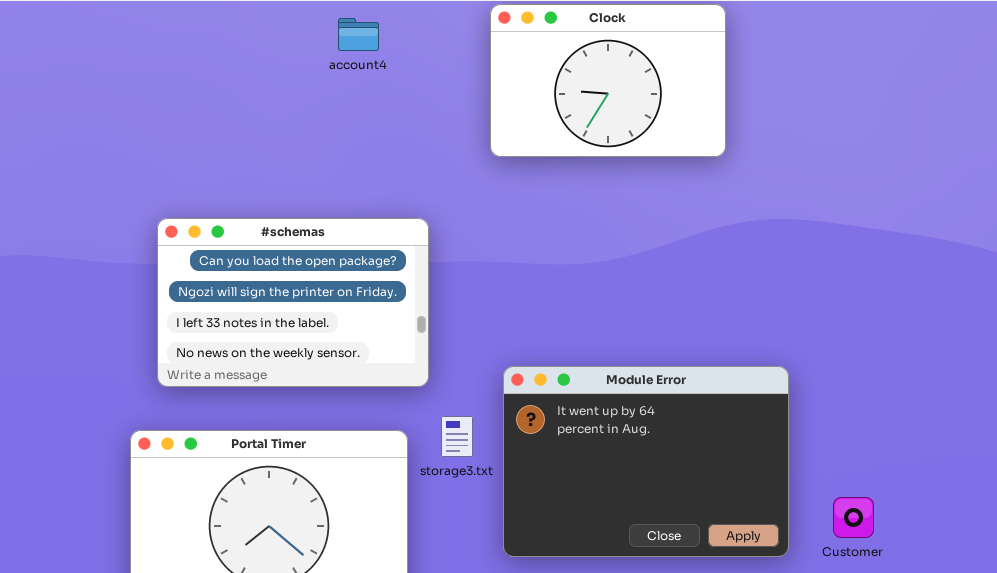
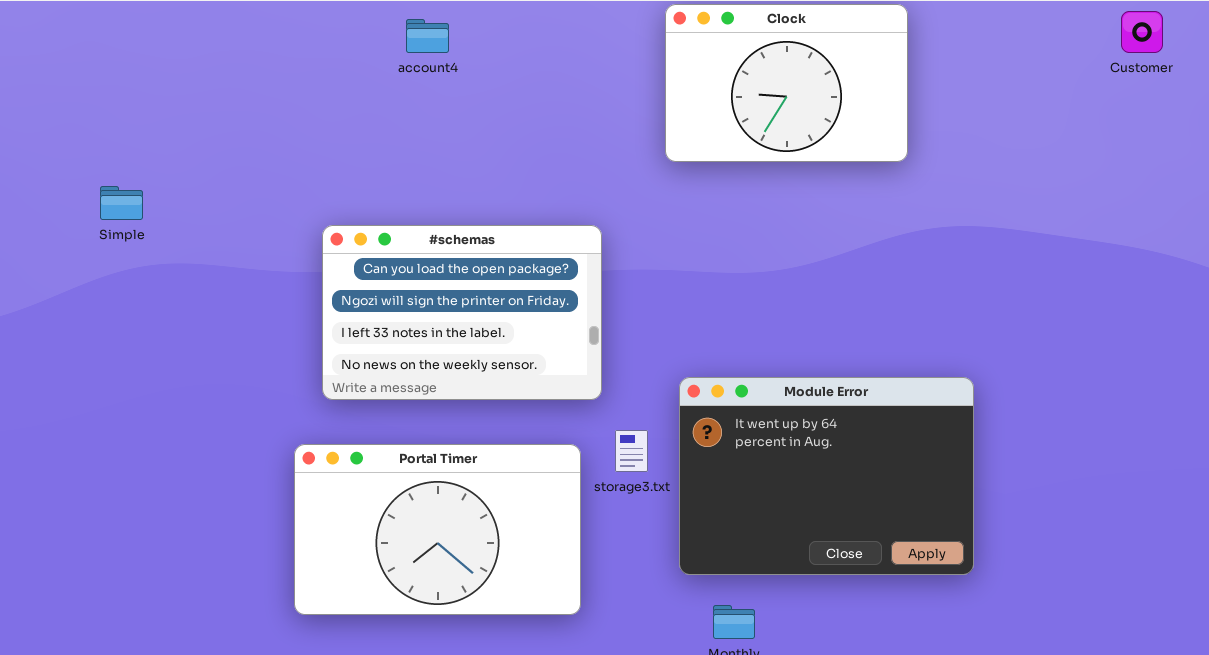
account4: [338,18,379,51] -> [406,19,449,53], moved
Customer: [833,497,874,538] -> [1121,11,1163,53], moved

